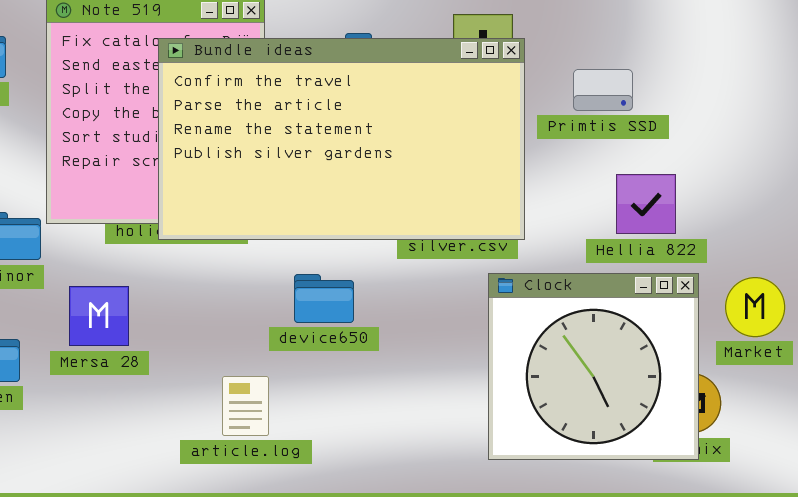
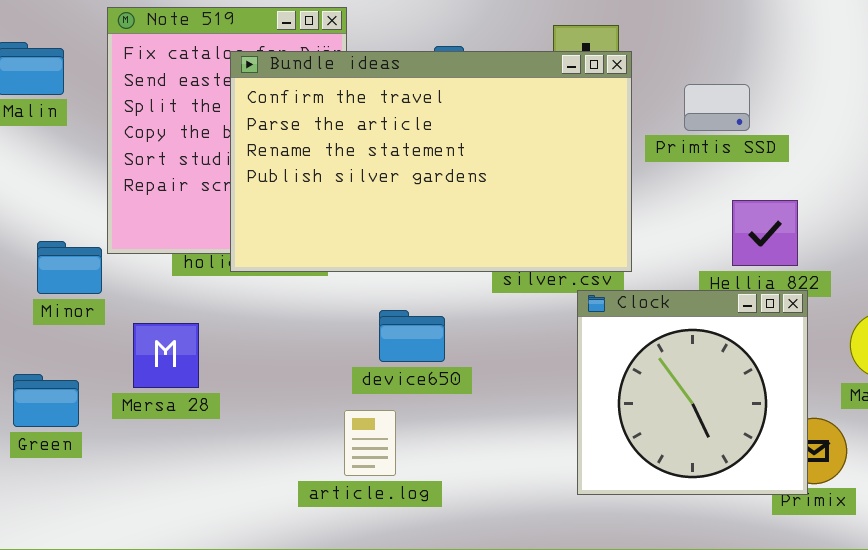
Clock: [488,273,699,460] -> [577,290,808,495], moved
article.log: [222,376,269,436] -> [344,410,396,476], moved

